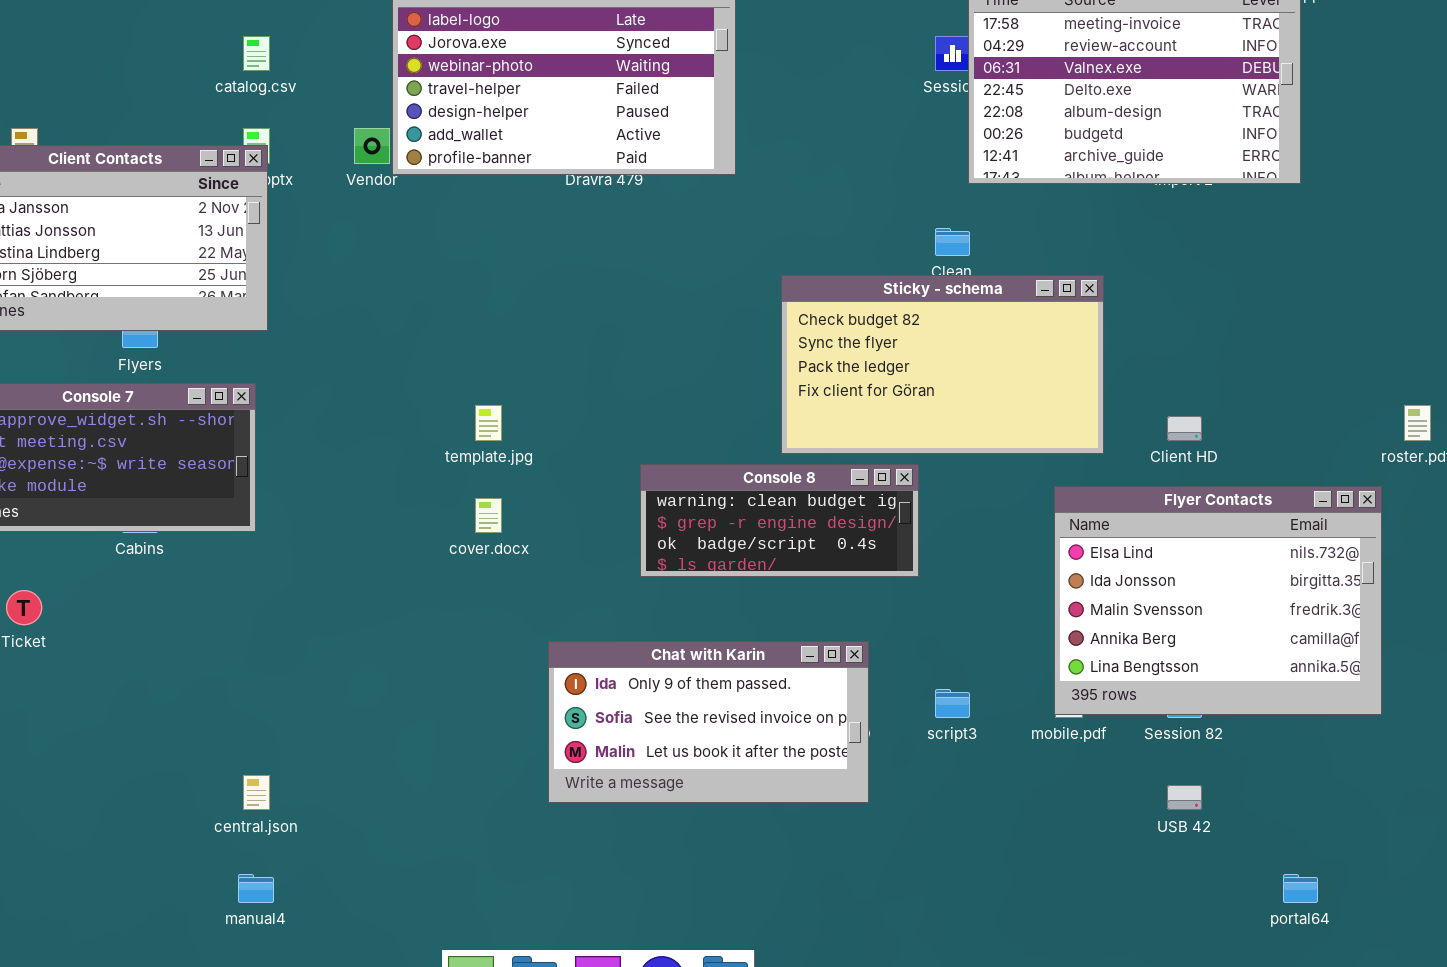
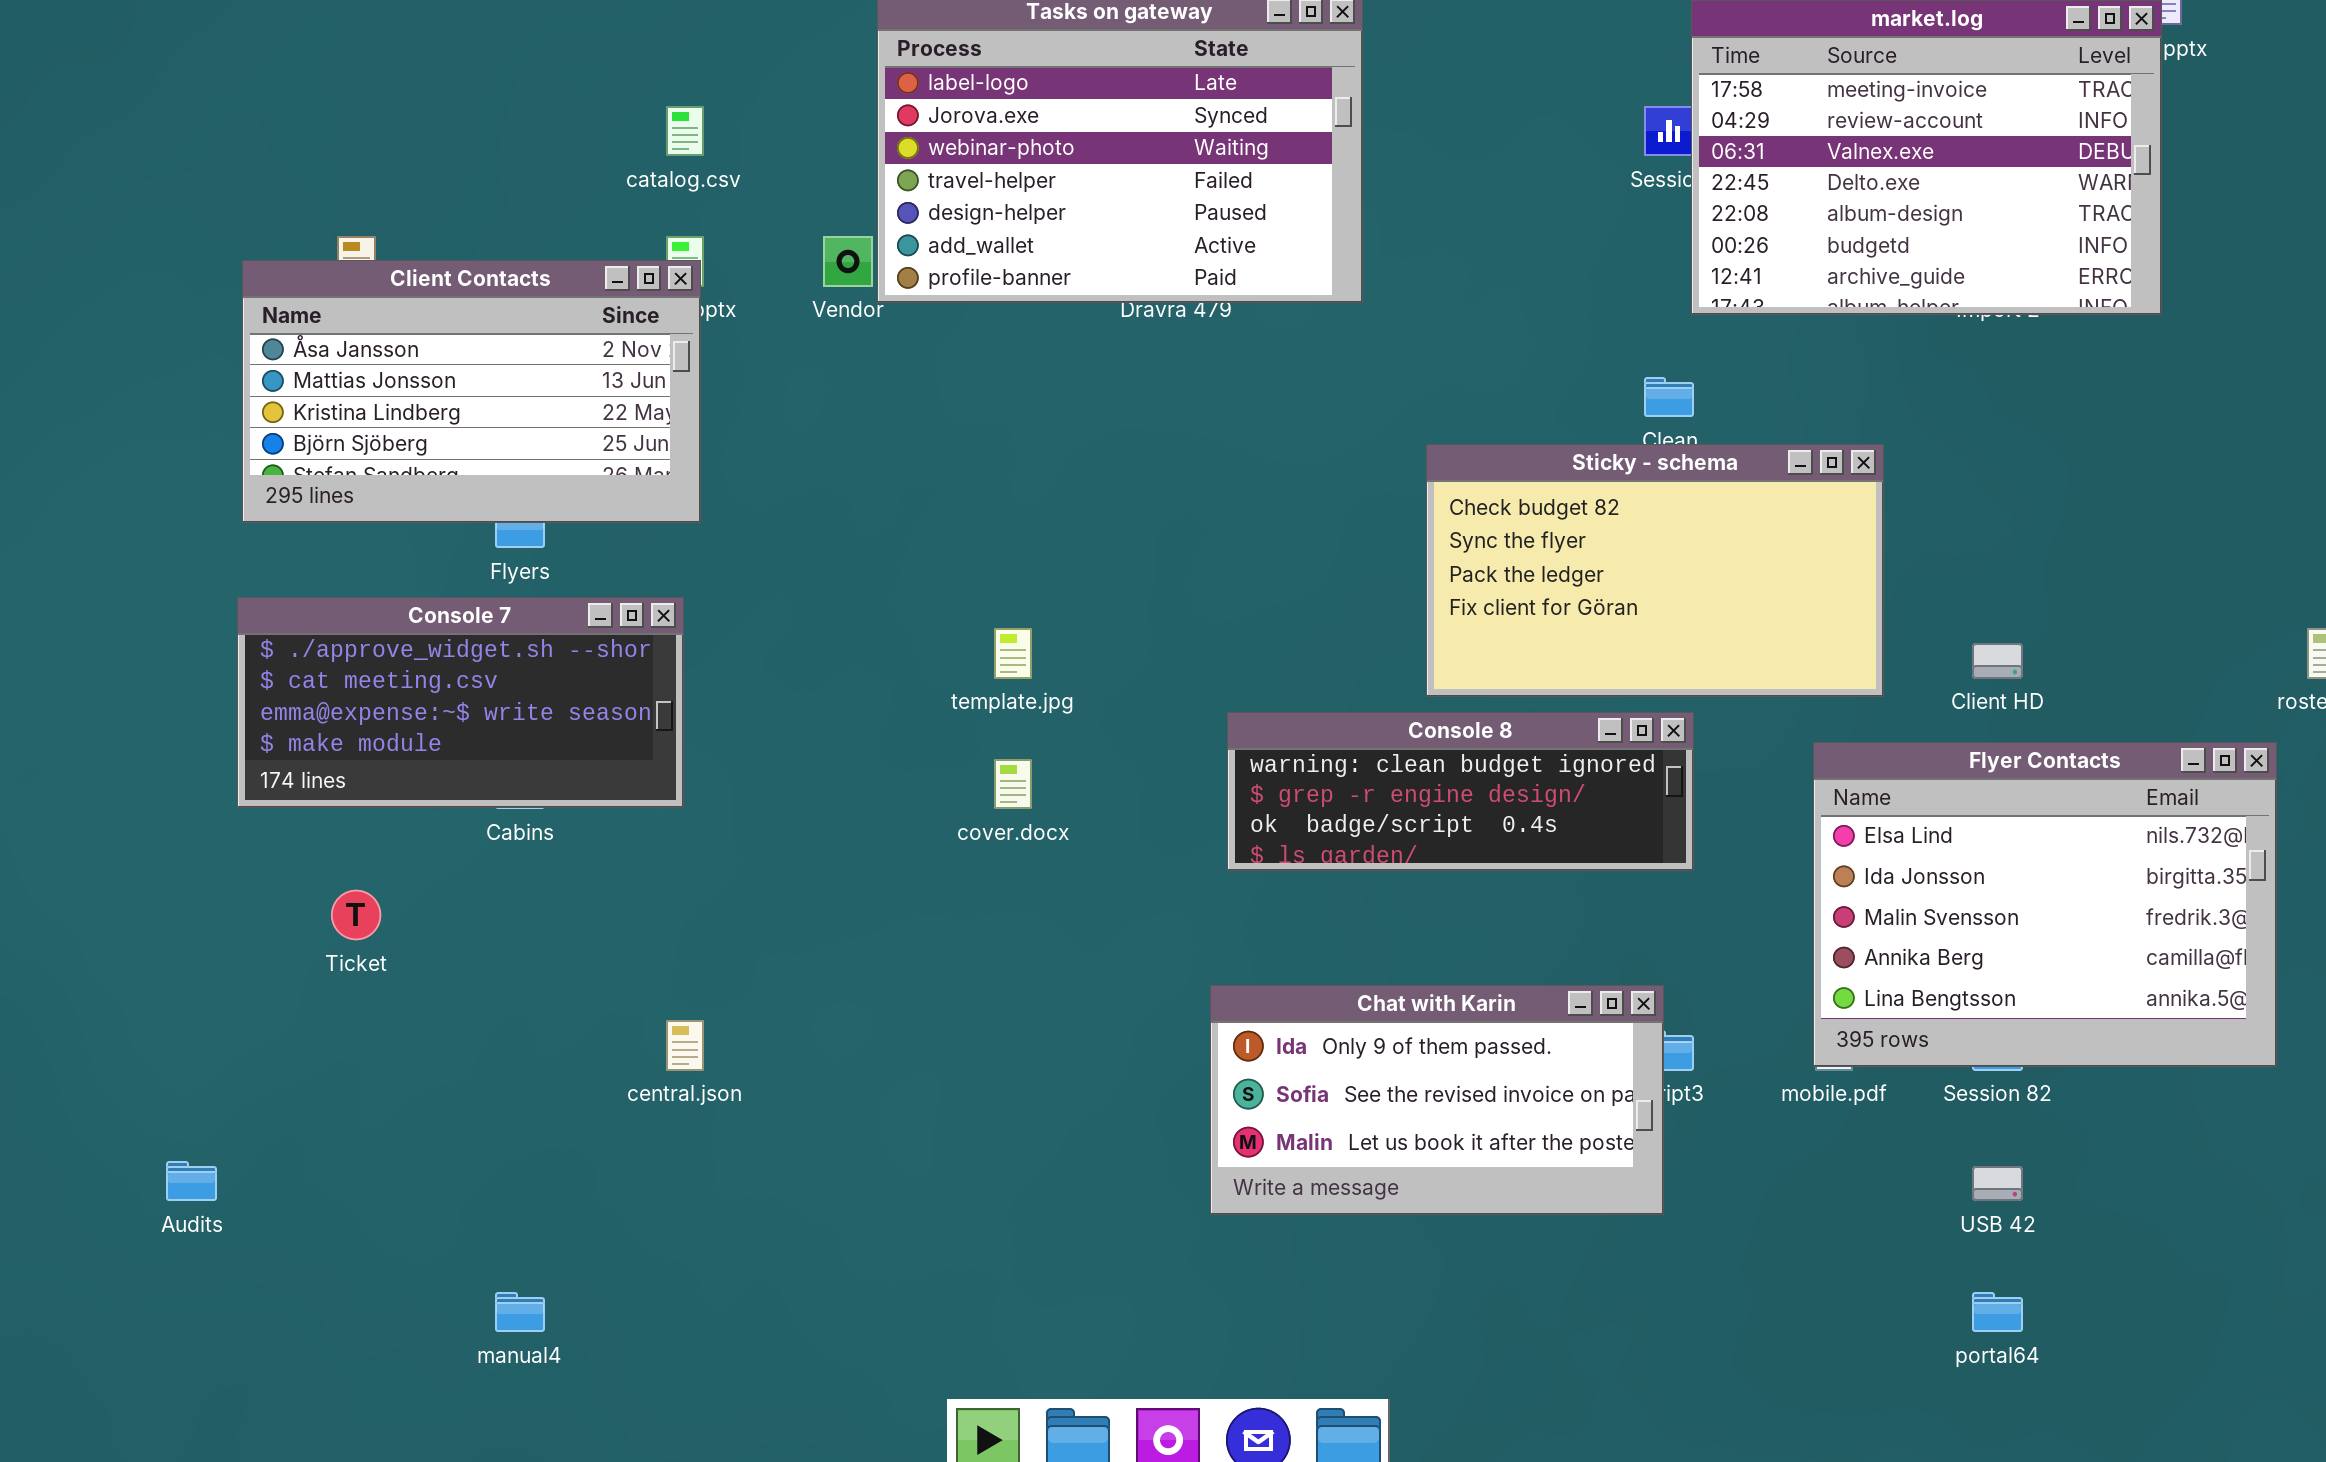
Console 8: [640,464,919,577] -> [1227,712,1694,871], resized
Chat with Karin: [548,641,869,803] -> [1210,985,1664,1215], moved
central.json: [243,775,270,810] -> [666,1020,704,1071], moved
manual4: [238,874,274,903] -> [495,1292,545,1332], moved
portal64: [1283,874,1318,903] -> [1972,1292,2023,1332], moved

